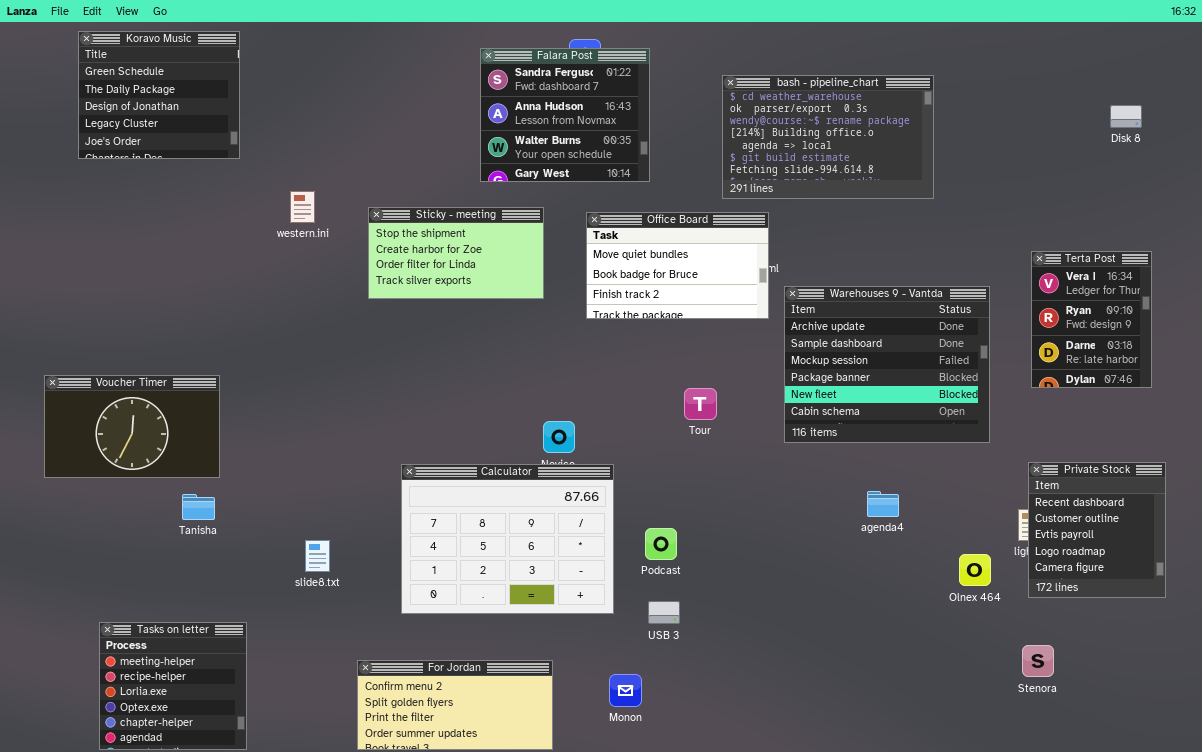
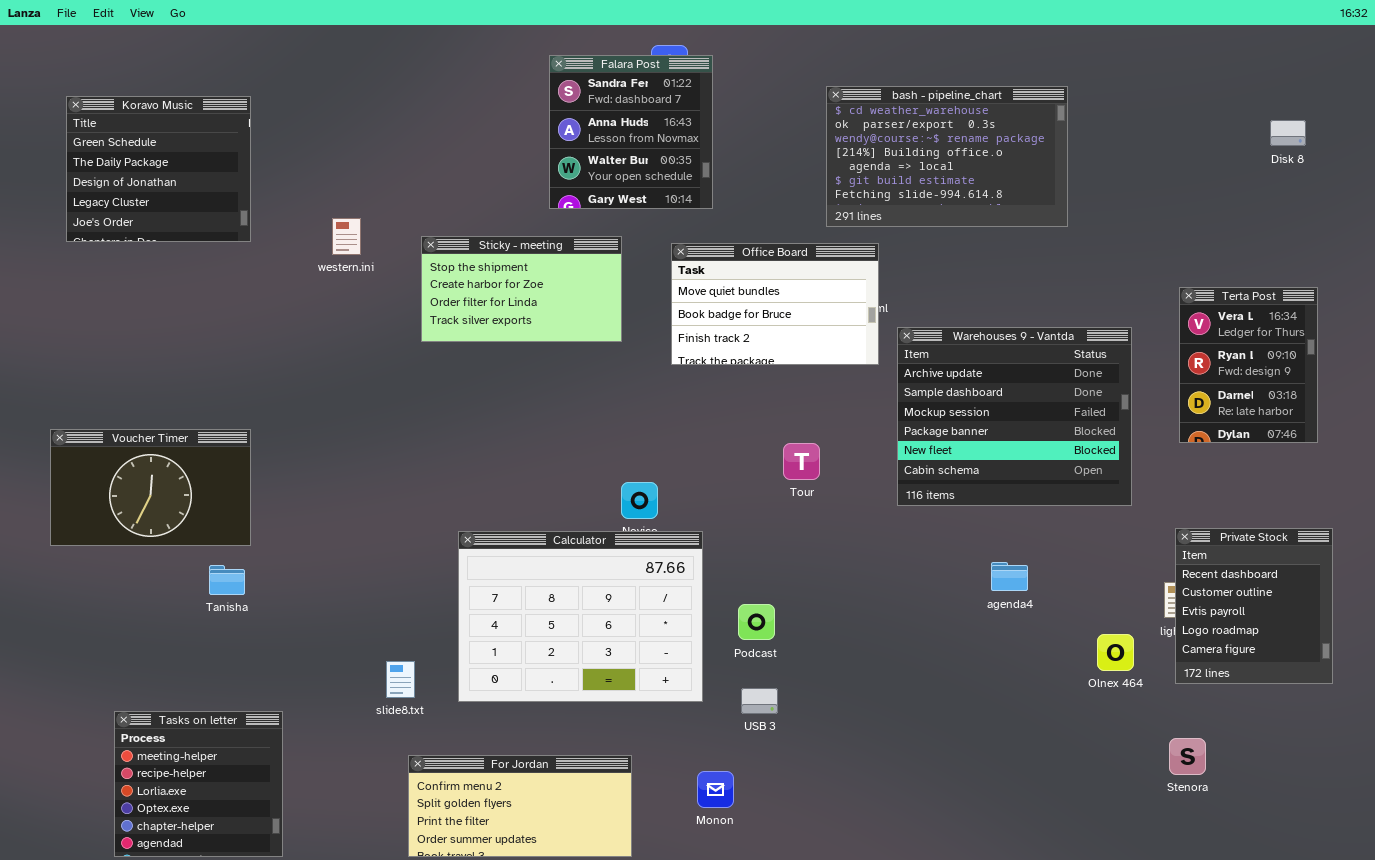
Koravo Music: [78,31,240,159] -> [66,96,251,242], moved
Falara Post: [480,48,650,182] -> [549,55,713,209], resized
slide8.txt: [305,540,330,572] -> [386,661,415,698], moved

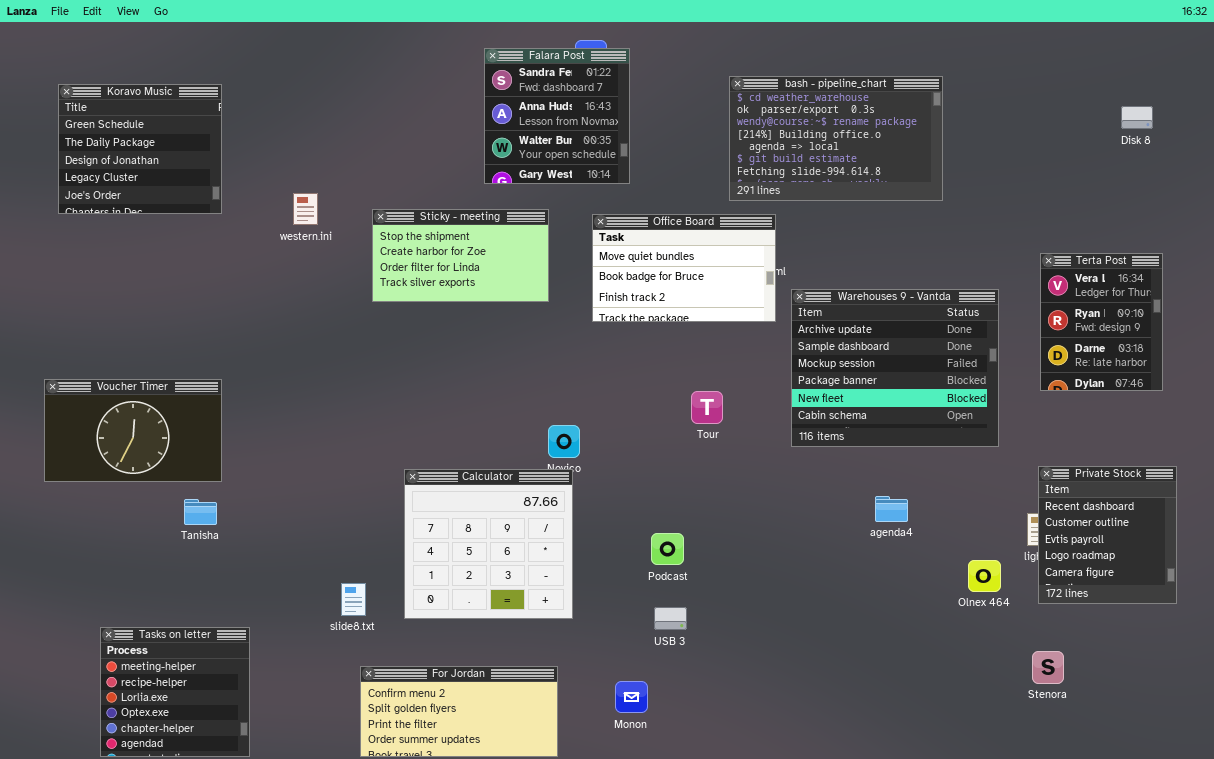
Calculator: [458,531,703,702] -> [404,469,573,619], resized

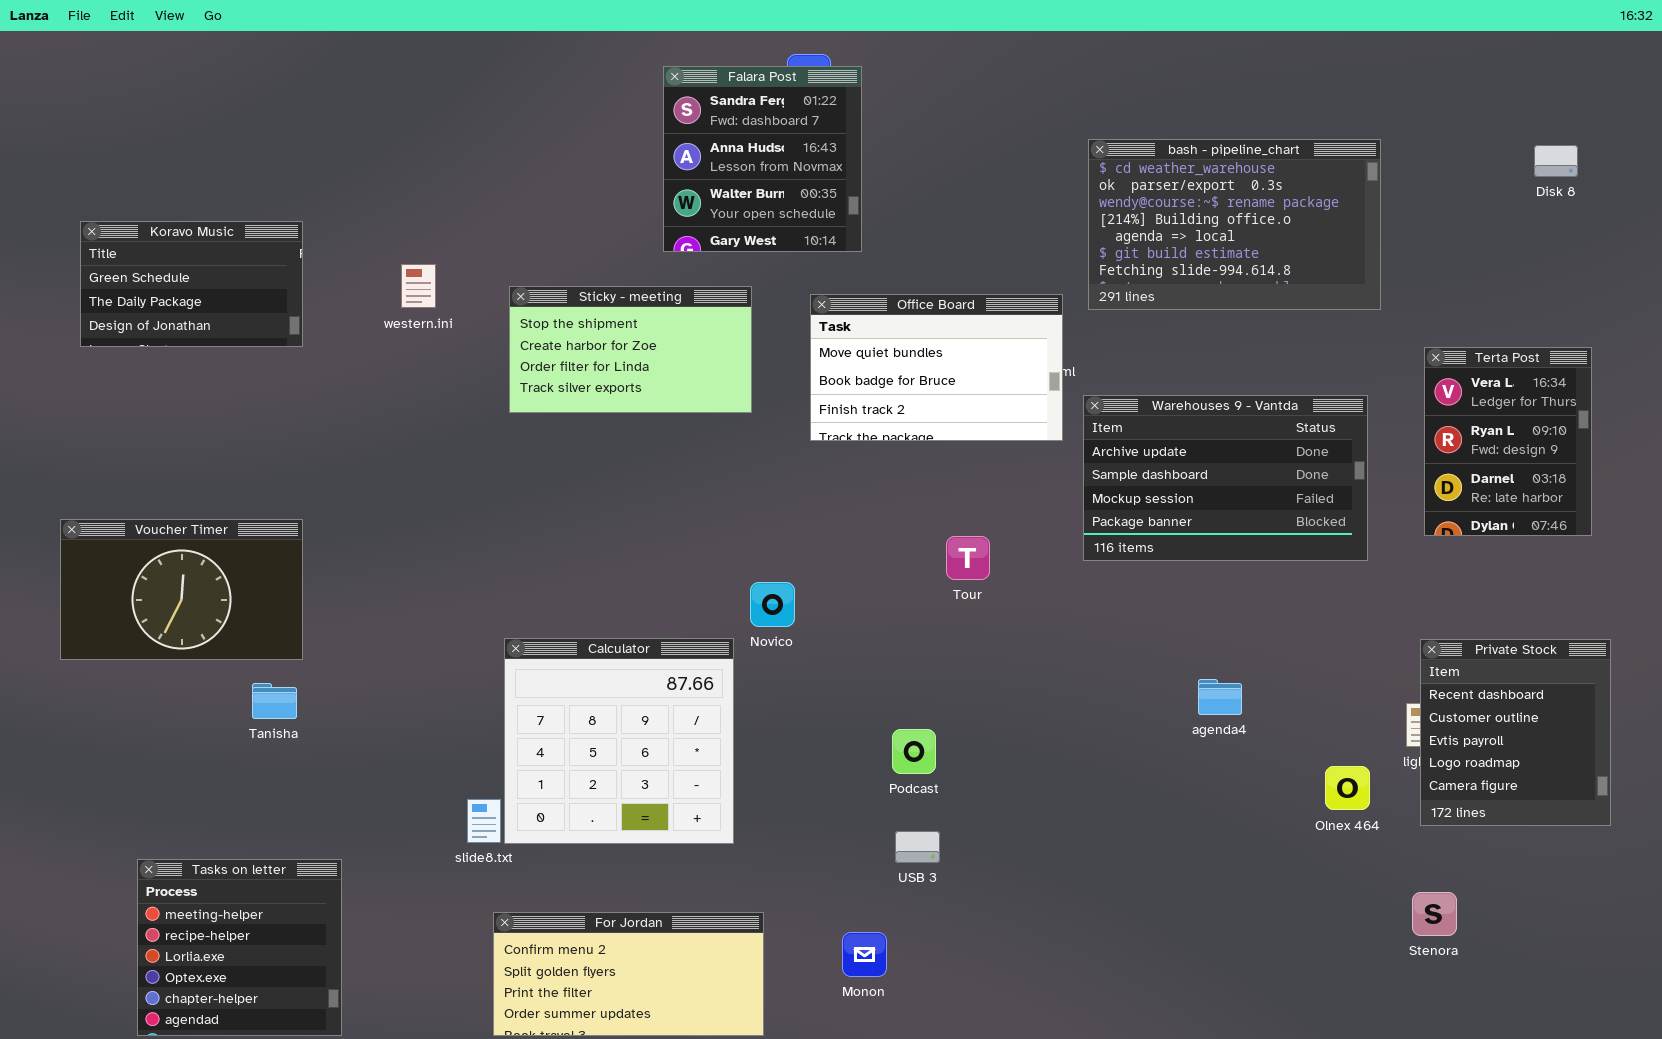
bash - pipeline_chart: [729,76,943,201] -> [1088,139,1381,310], moved
Koravo Music: [58,84,222,214] -> [80,221,303,347], moved, resized
Warehouses 9 - Vantda: [791,289,999,447] -> [1083,395,1368,561], resized
Calculator: [404,469,573,619] -> [504,638,734,844], moved

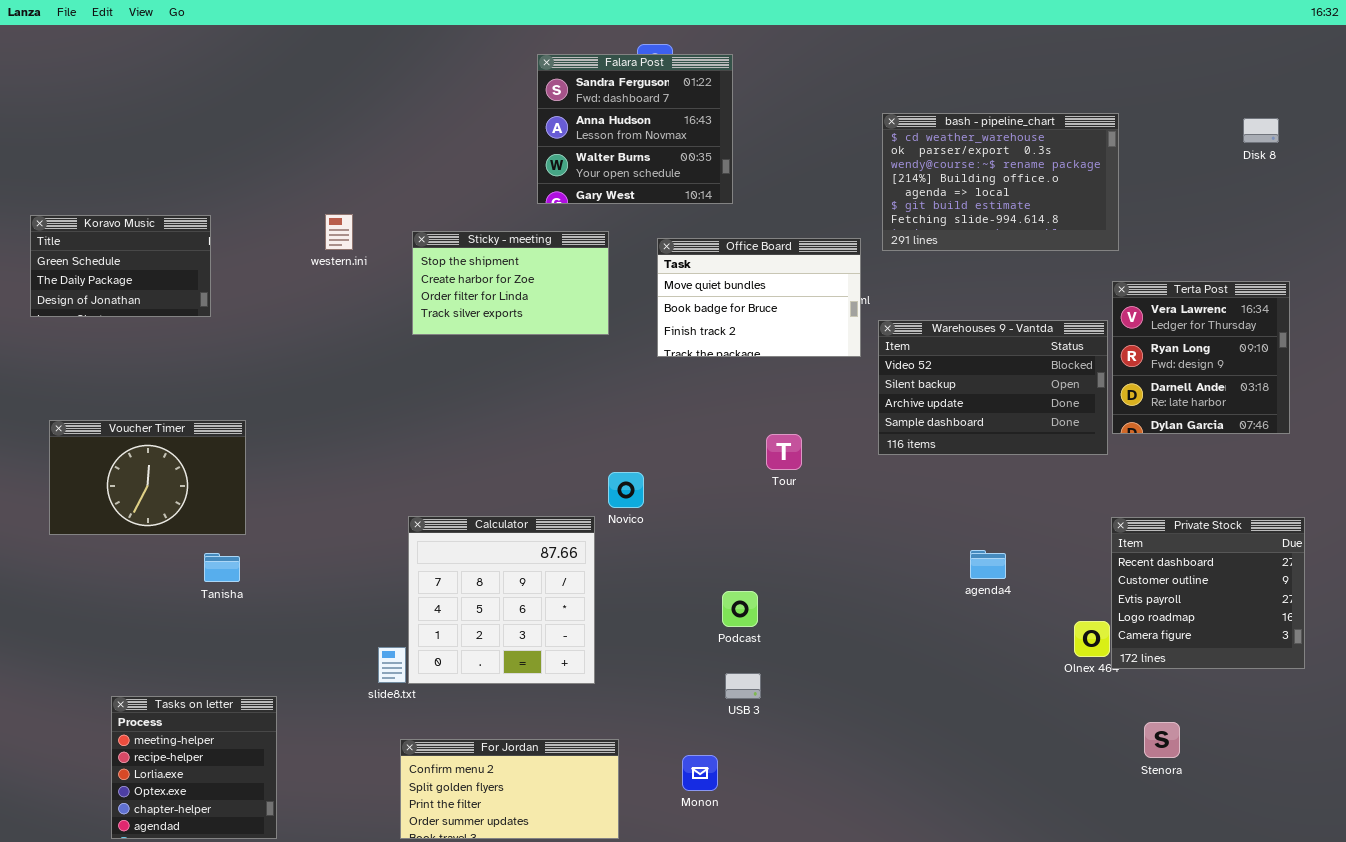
Falara Post: [663,66,862,252] -> [537,54,733,204], resized
Koravo Music: [80,221,303,347] -> [30,215,211,317], moved
Terta Post: [1424,347,1592,536] -> [1112,281,1290,434], resized
Warehouses 9 - Vantda: [1083,395,1368,561] -> [878,320,1108,455], scrolled up 2 rows
Private Stock: [1420,639,1611,826] -> [1111,517,1305,669], resized

